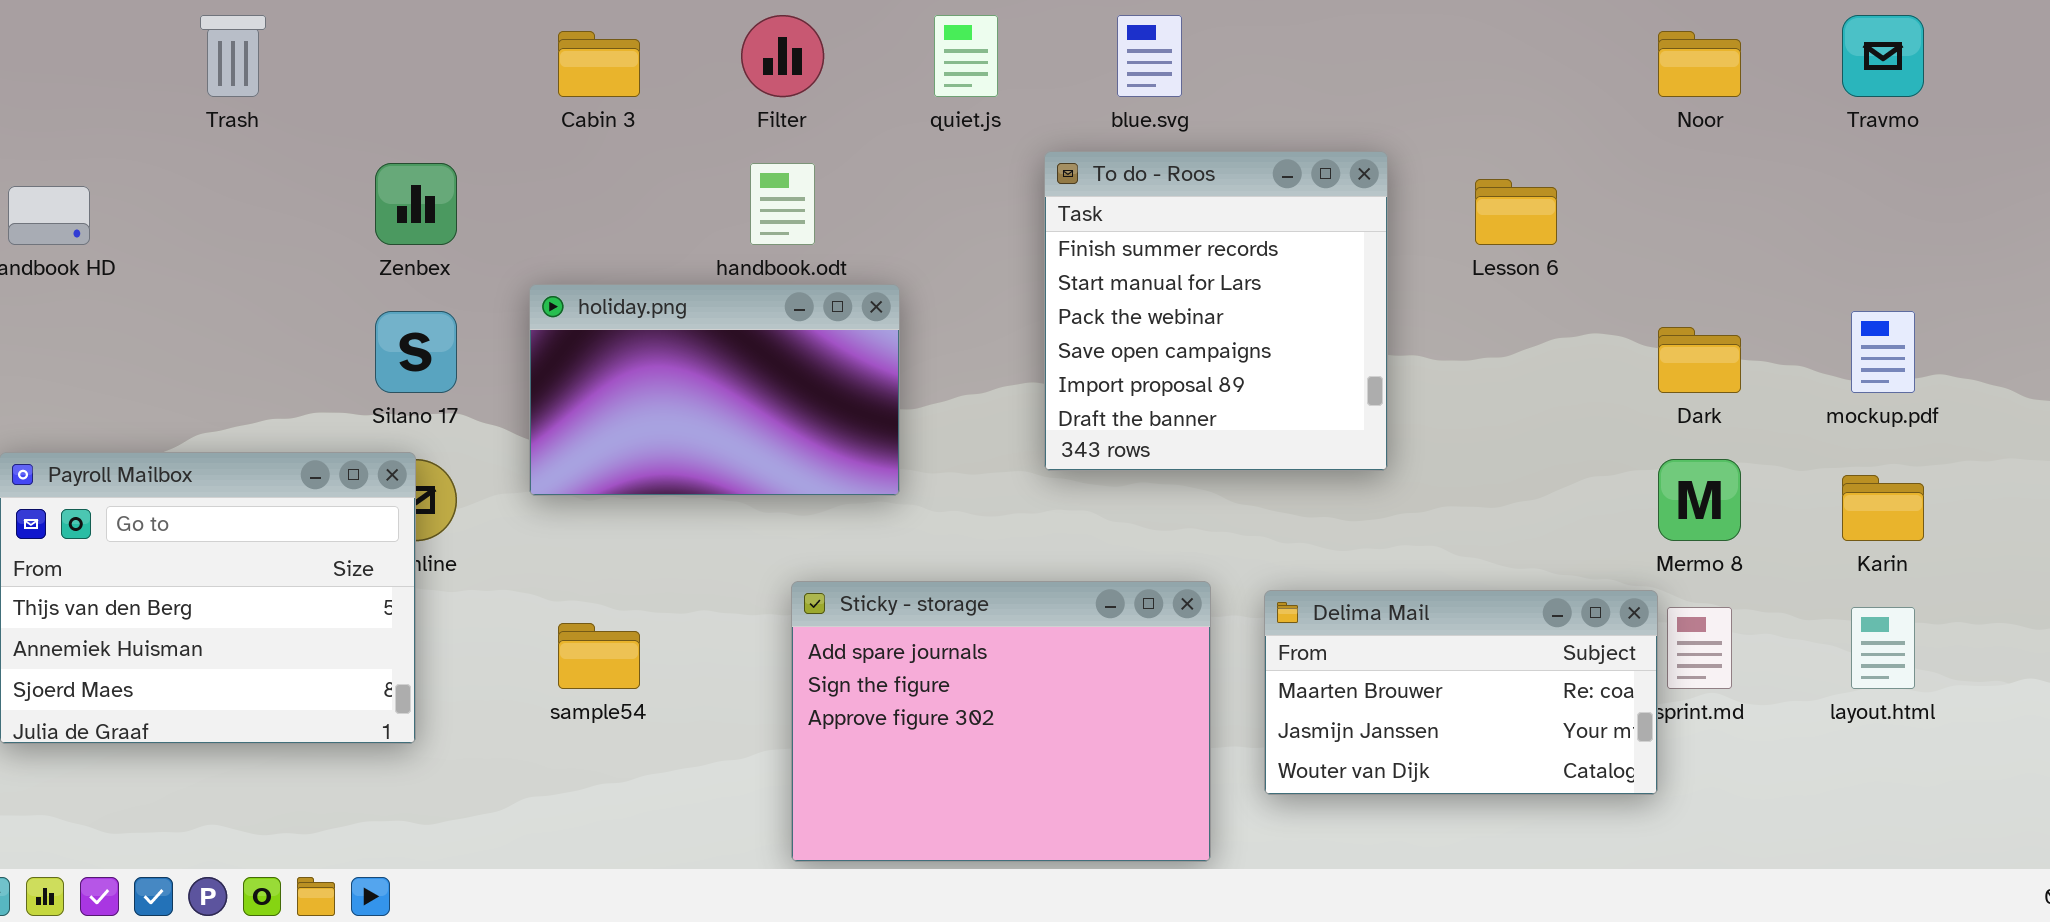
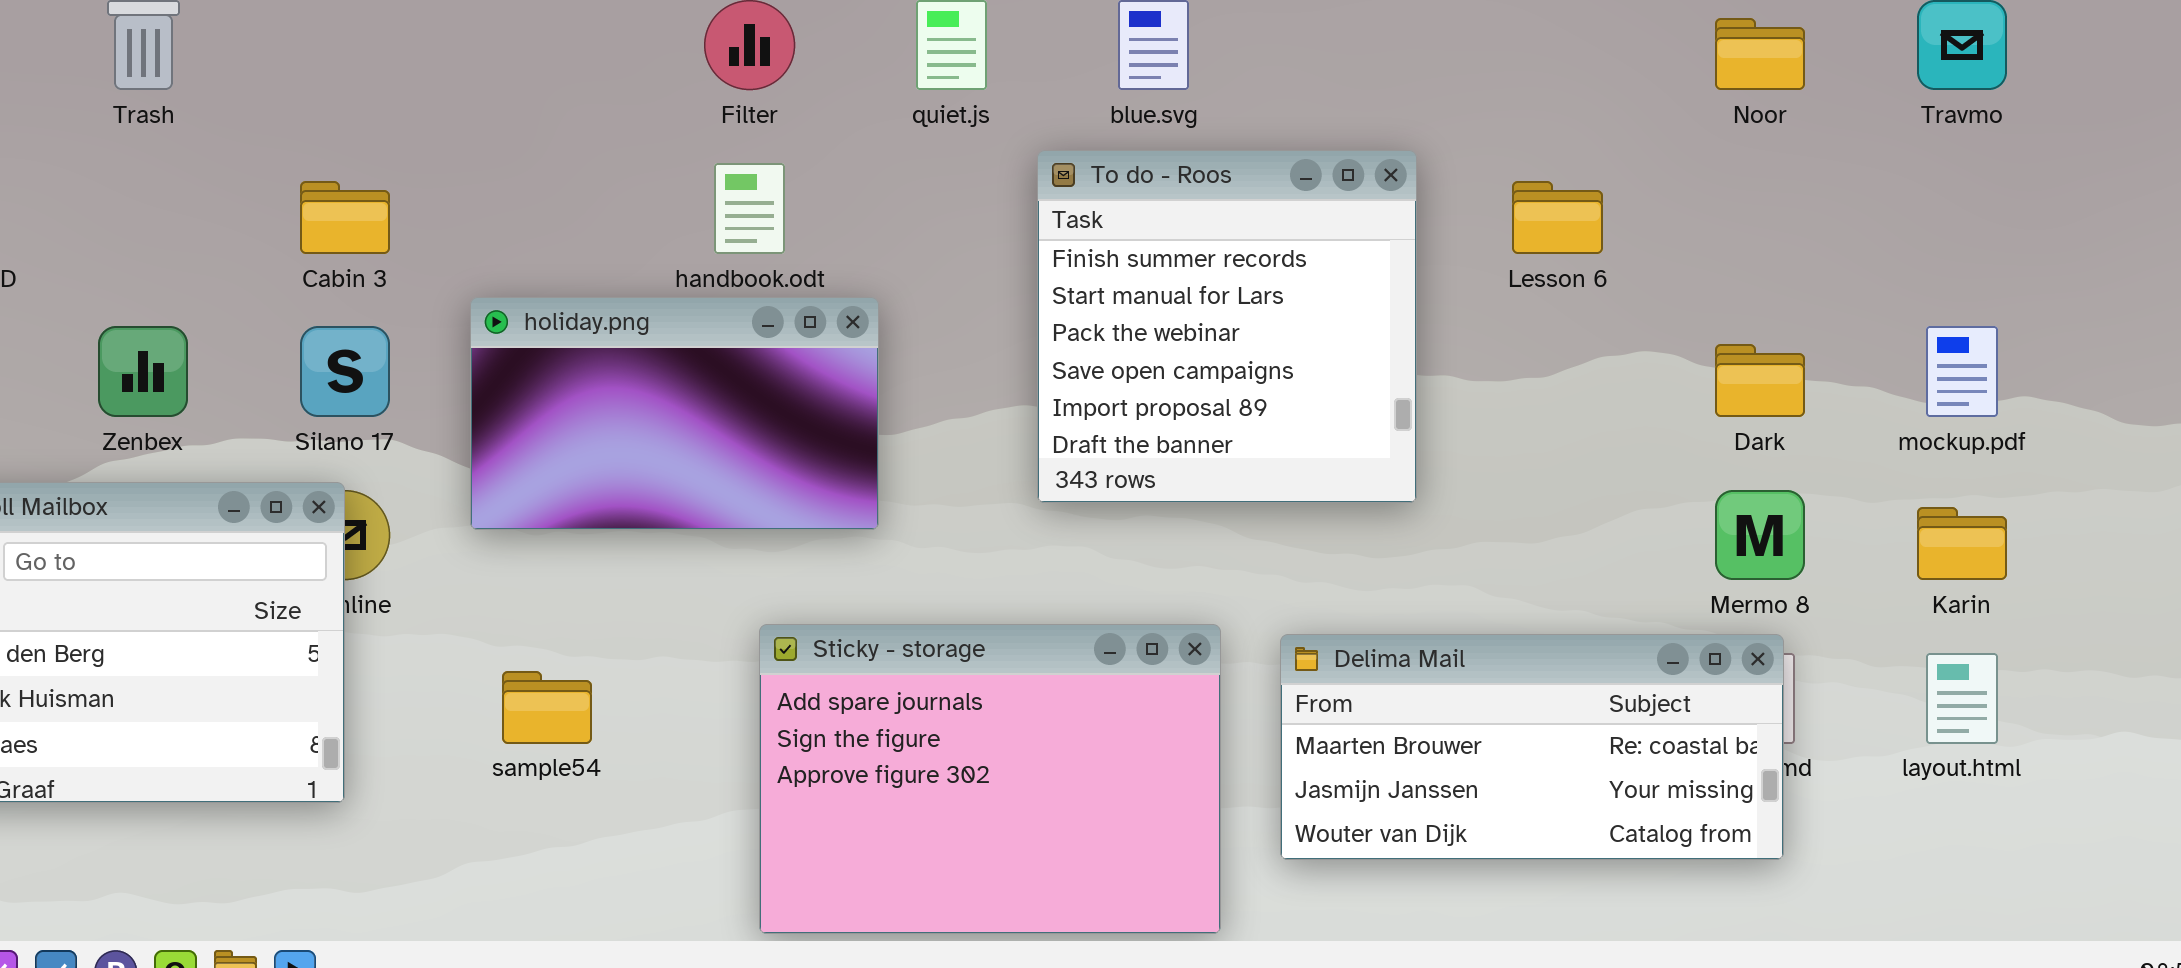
Cabin 3: [558,31,640,97] -> [300,181,390,254], moved
Zenbex: [375,163,457,245] -> [98,326,188,417], moved
Delima Mail: [1264,590,1658,795] -> [1280,634,1784,860], resized

